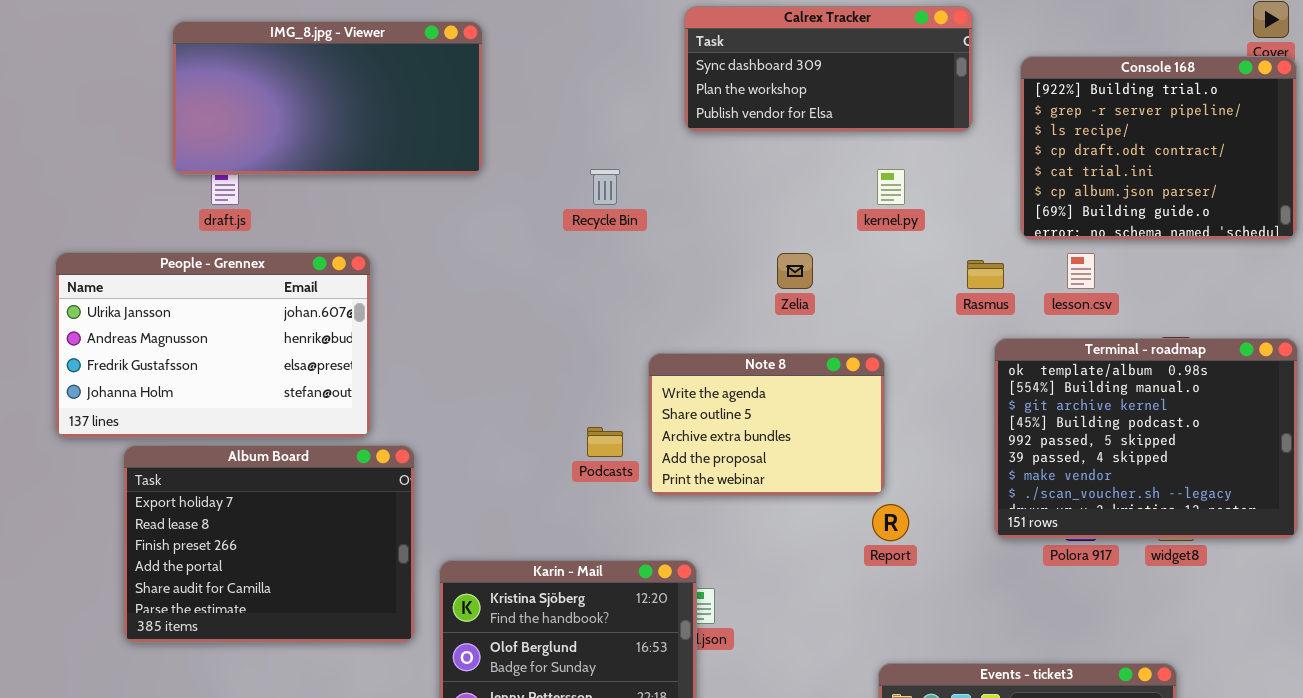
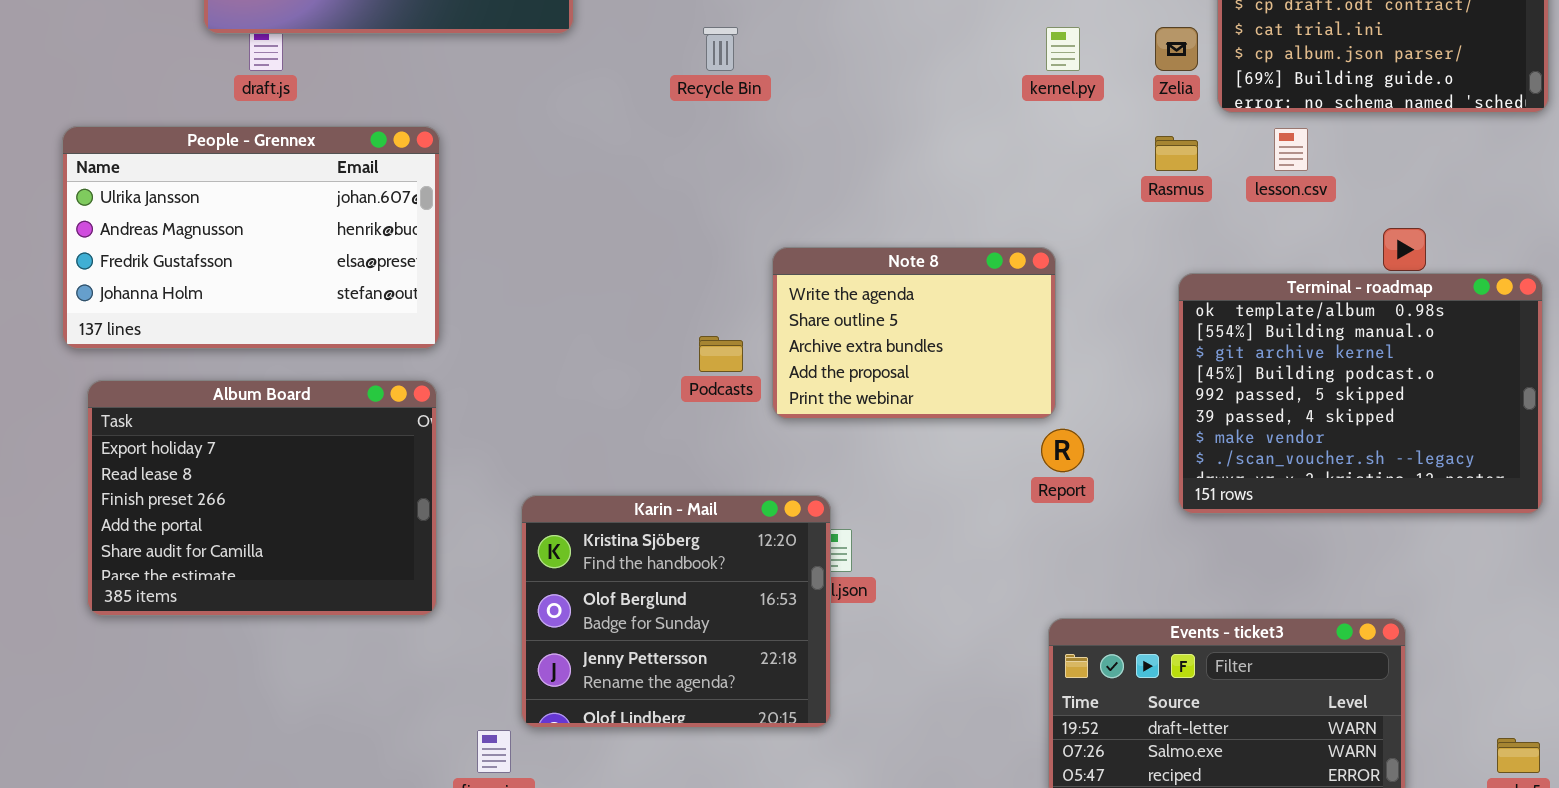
Zelia: [777,253,813,289] -> [1155,27,1198,71], moved
Terminal - roadmap: [994,338,1298,539] -> [1178,273,1543,514], moved
Album Board: [123,445,415,643] -> [87,380,437,616], moved

